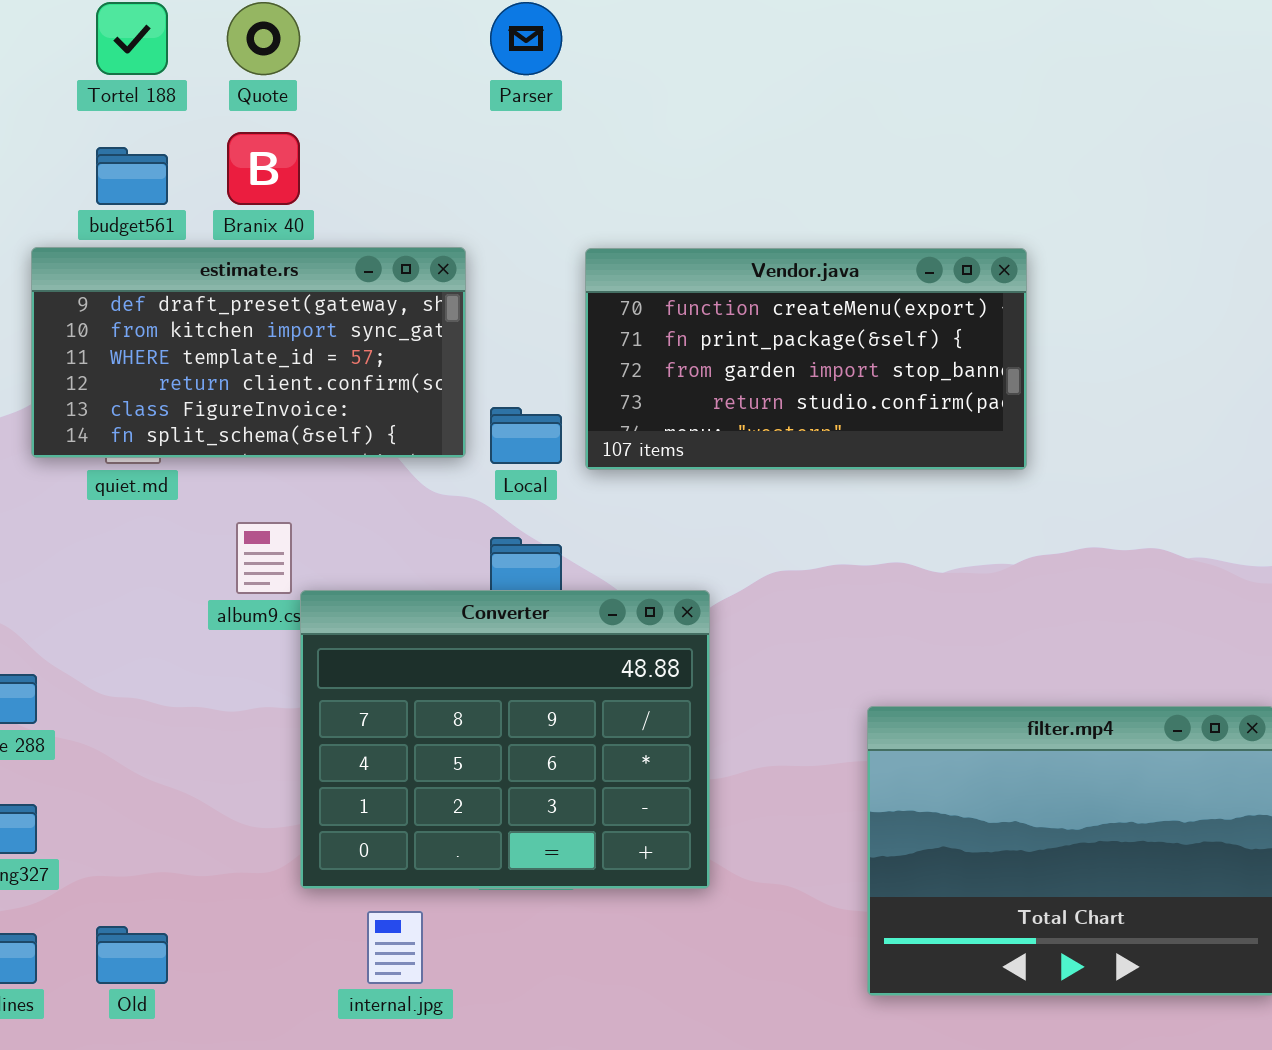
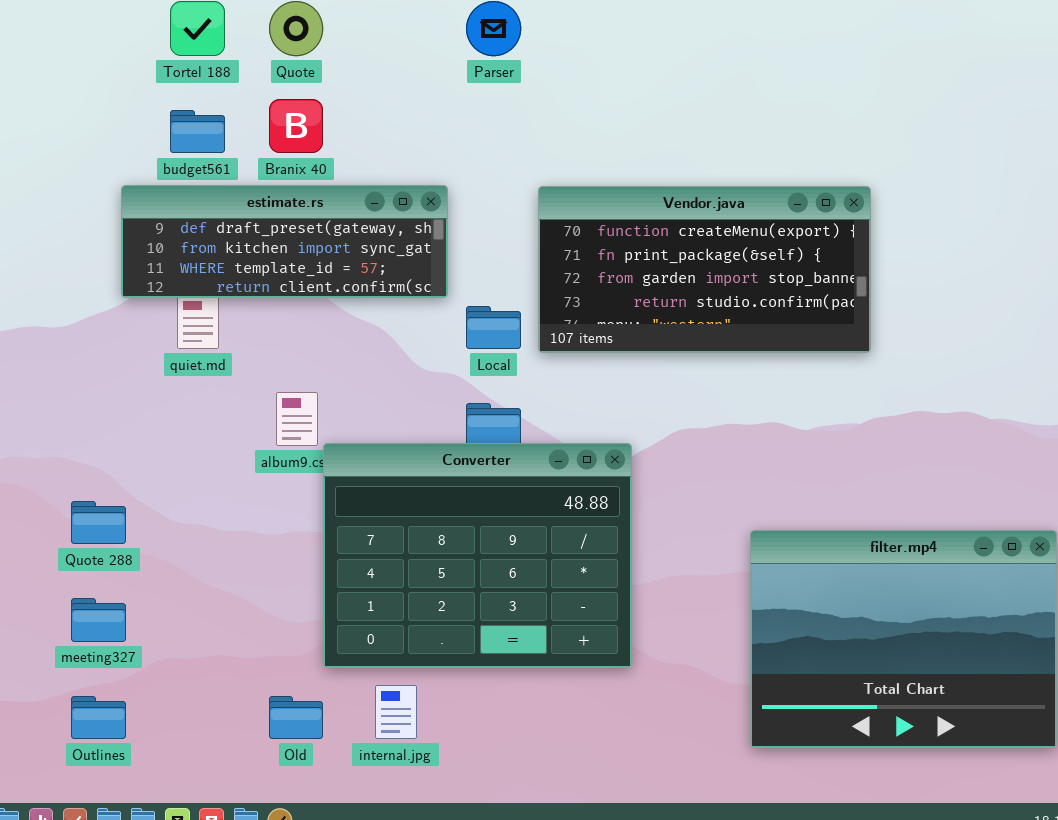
estimate.rs: [31,247,466,458] -> [121,185,448,298], resized
Old: [96,926,168,984] -> [269,696,323,739], moved

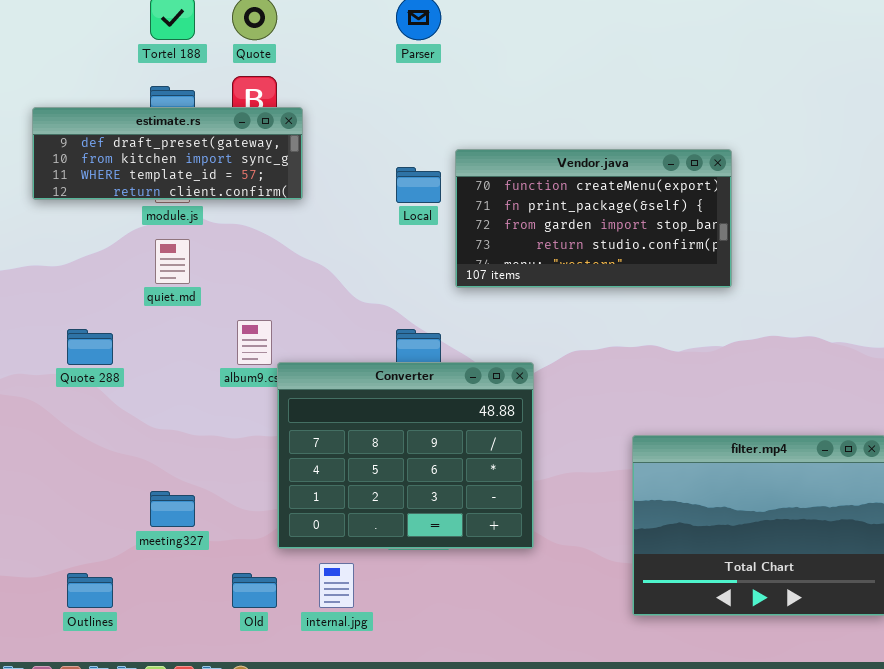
estimate.rs: [121,185,448,298] -> [32,107,303,200], moved
Local: [466,306,521,349] -> [396,167,441,203], moved
Quote 288: [71,501,126,544] -> [67,329,113,365], moved
meeting327: [71,598,126,642] -> [150,491,195,527], moved

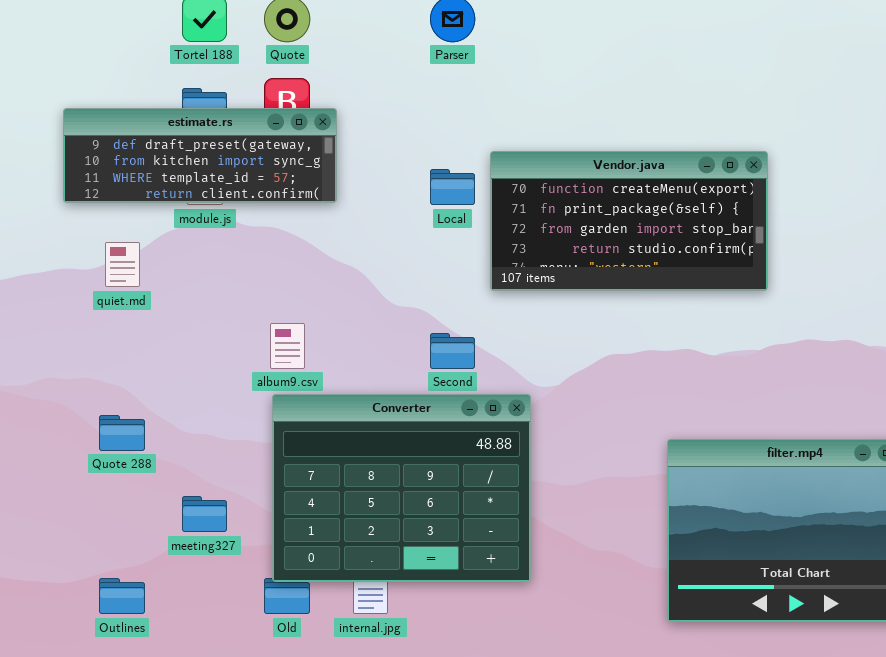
quiet.md: [155,239,190,284] -> [105,242,140,287], moved
Quote 288: [67,329,113,365] -> [99,415,145,451], moved
Converter: [277,362,534,549] -> [272,394,531,582], moved

